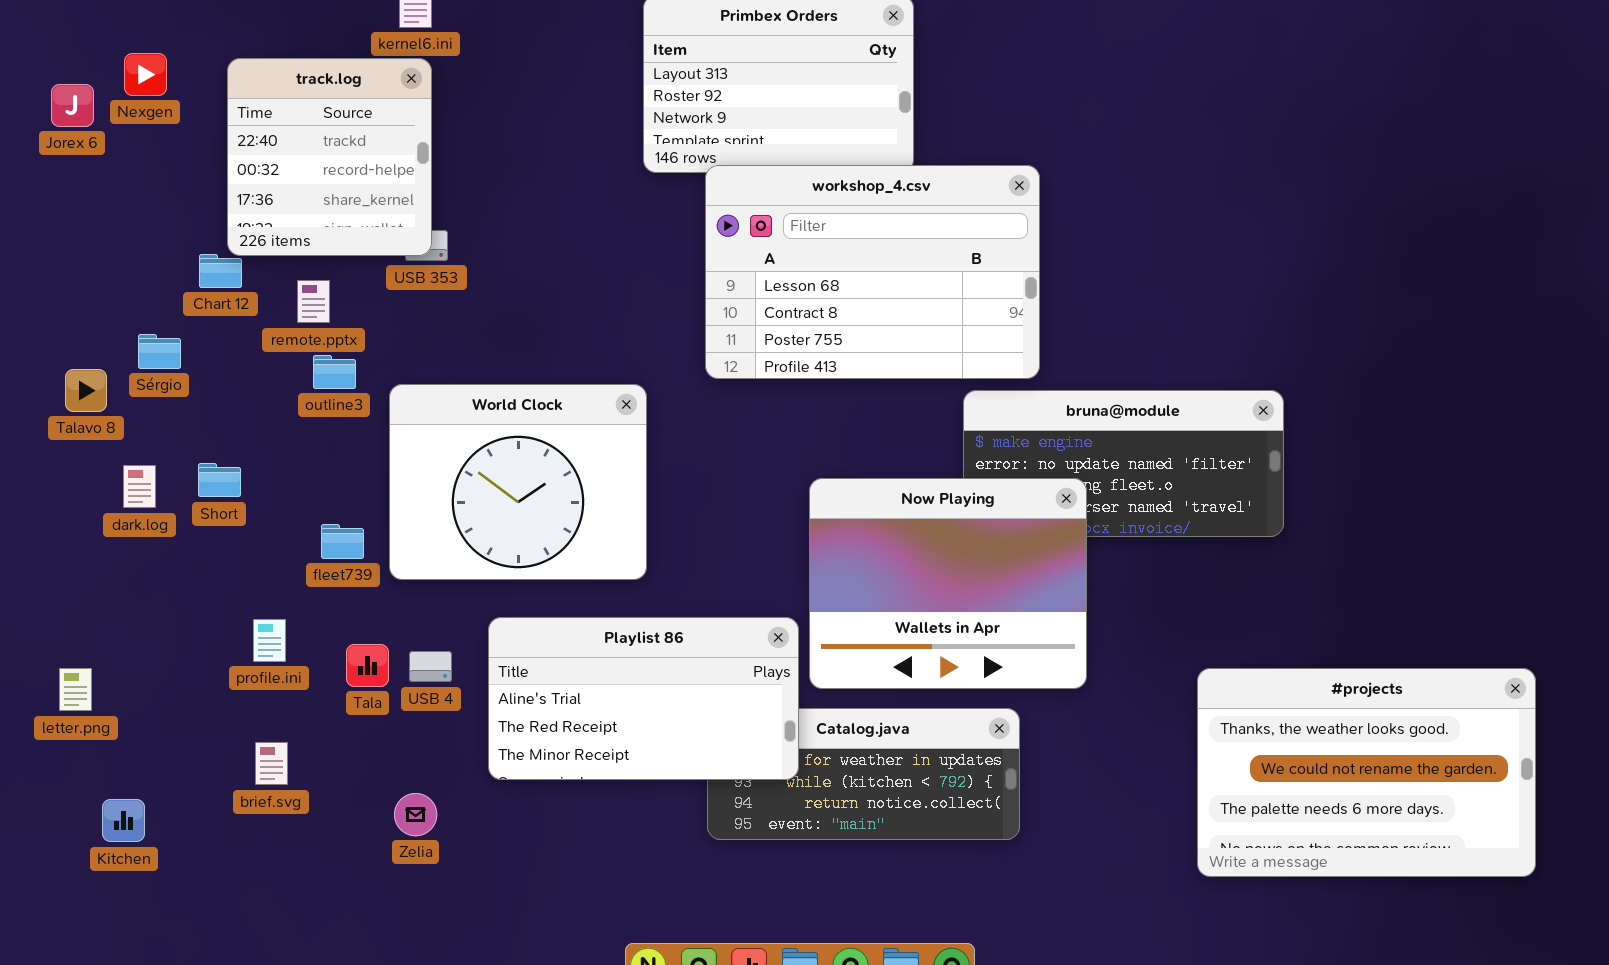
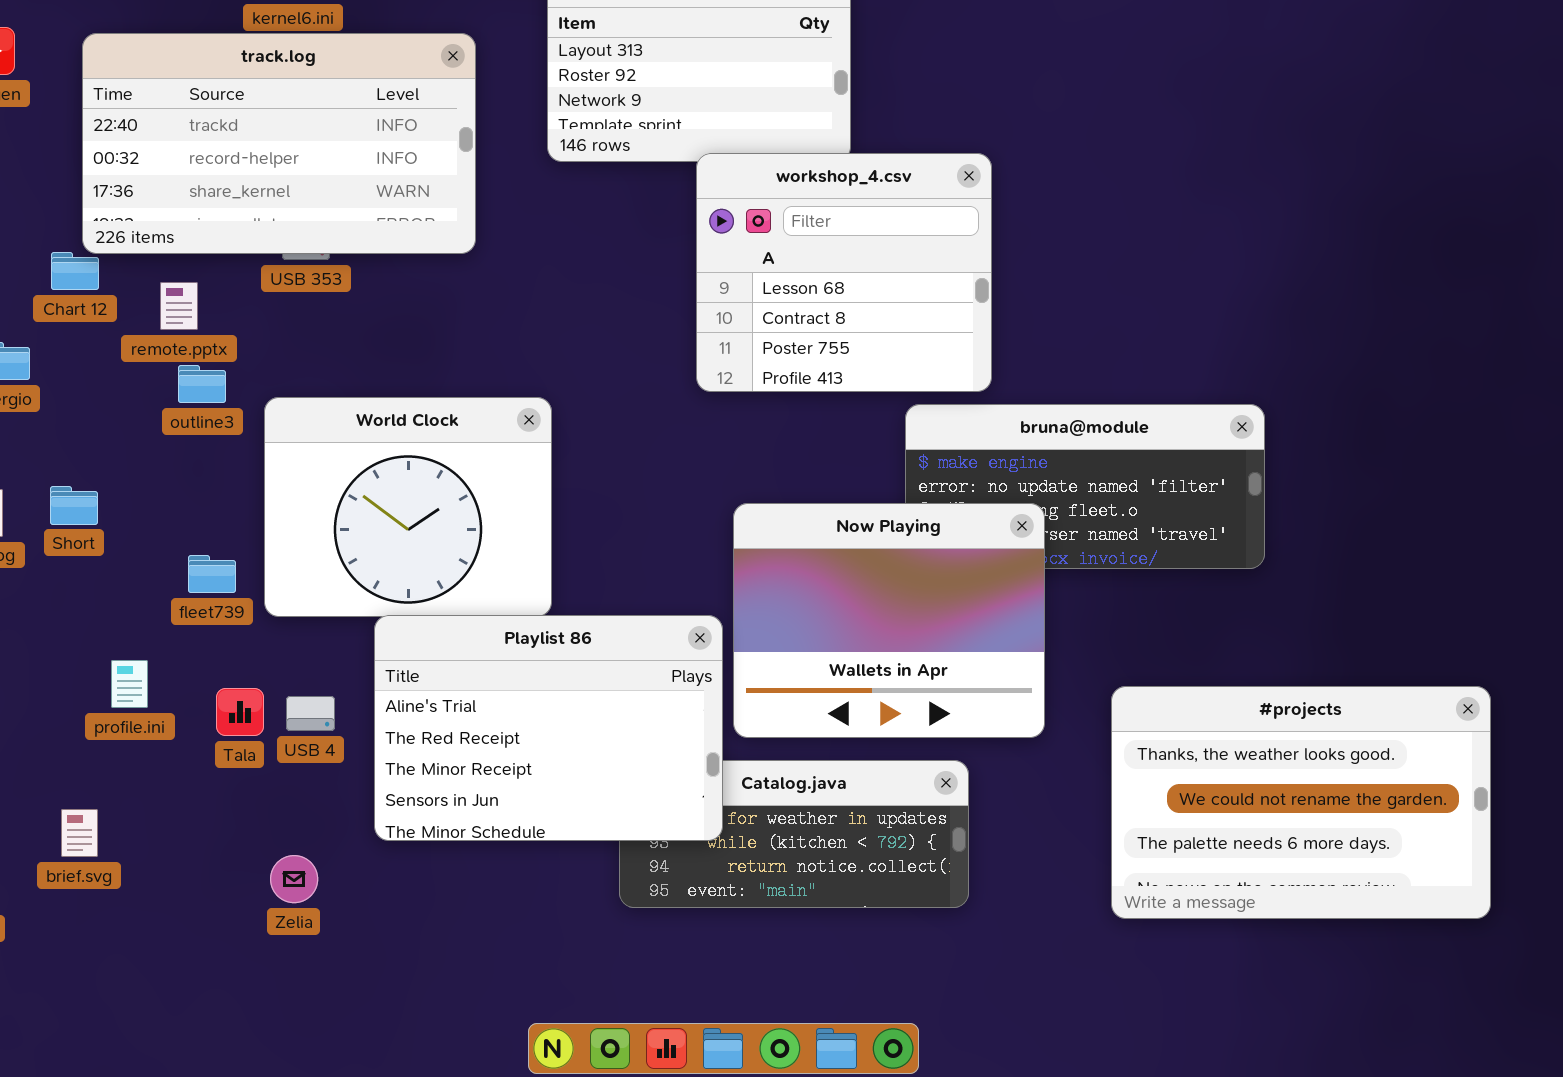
track.log: [227,58,432,256] -> [82,33,476,254], resized
workshop_4.csv: [705,165,1040,379] -> [696,153,992,392], resized
Playlist 86: [488,617,799,780] -> [374,615,723,841], resized
#projects: [1197,668,1536,877] -> [1111,686,1491,919], moved
brief.svg: [255,742,288,785] -> [61,809,98,857], moved

